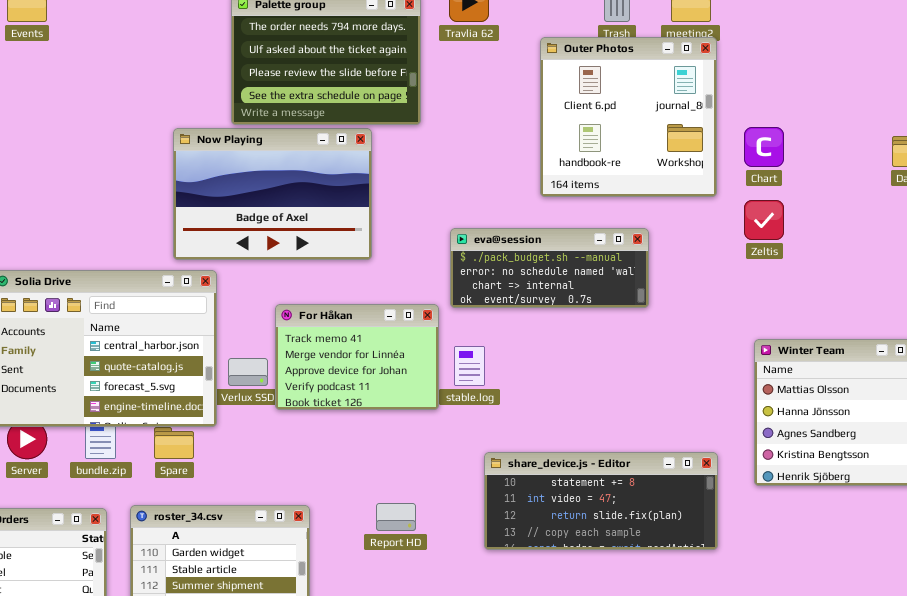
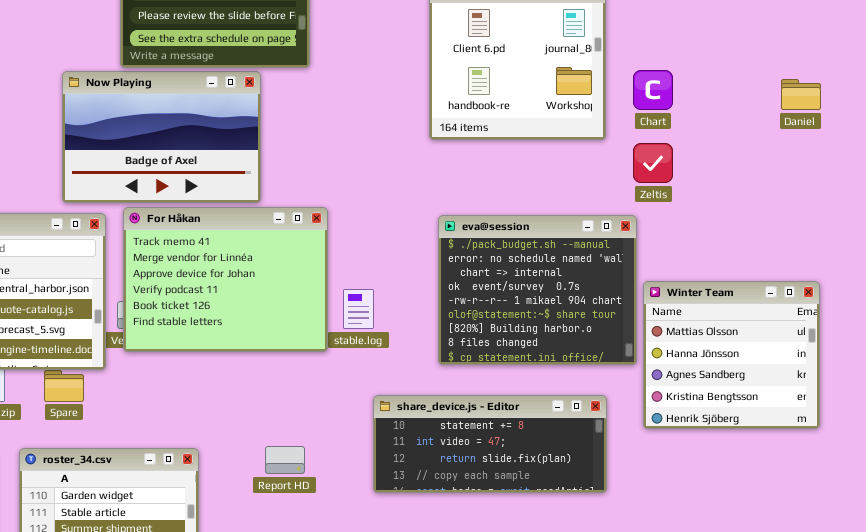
eva@session: [450,228,649,308] -> [438,215,637,365], moved, resized
For Håkan: [275,304,439,410] -> [123,207,328,352], resized

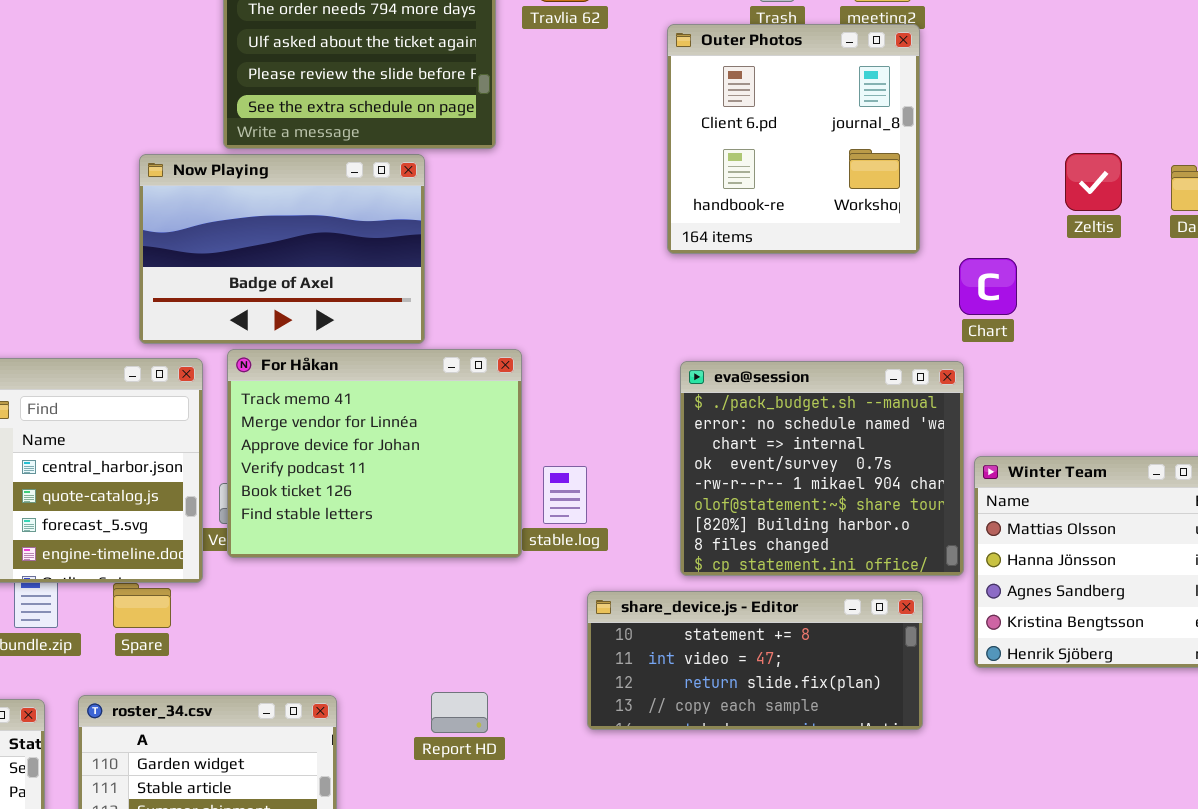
Chart: [633,70,673,110] -> [959,258,1017,315], moved
Zeltis: [633,143,673,183] -> [1065,153,1122,211], moved
share_device.js - Editor: [373,395,607,493] -> [587,591,923,730], moved

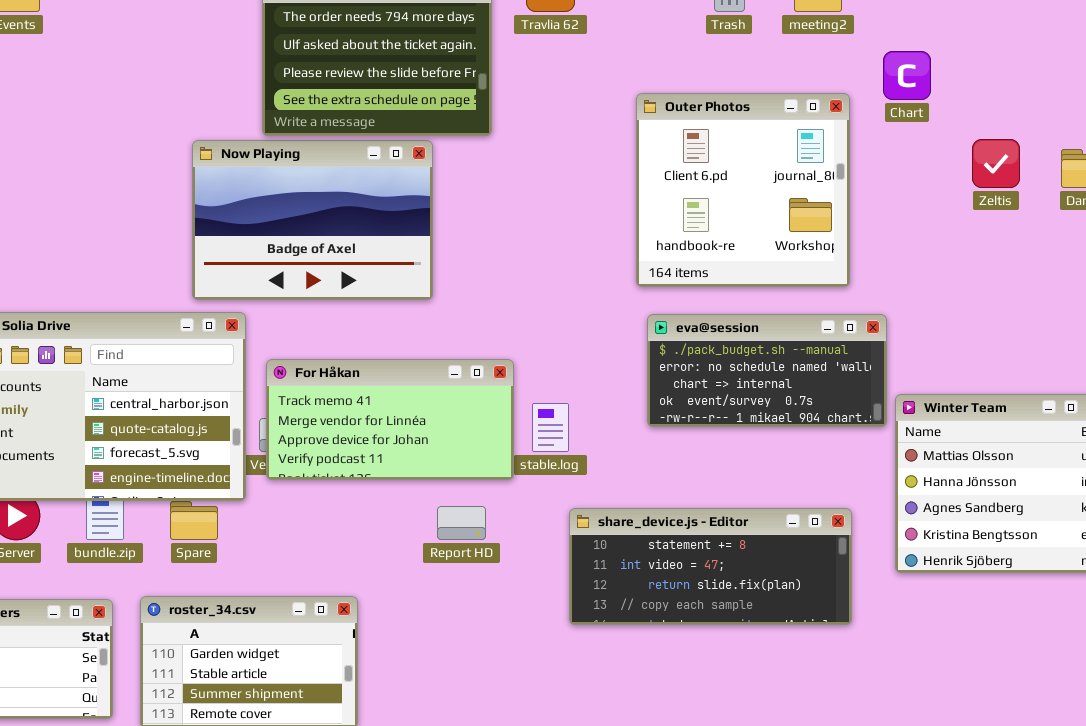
Outer Photos: [667,24,920,254] -> [636,93,850,287], moved
Chart: [959,258,1017,315] -> [883,51,931,100], moved
For Håkan: [227,349,522,558] -> [266,359,514,480], resized
eva@session: [680,361,964,576] -> [647,314,887,427], resized
Report HD: [431,692,488,733] -> [437,506,486,540], moved

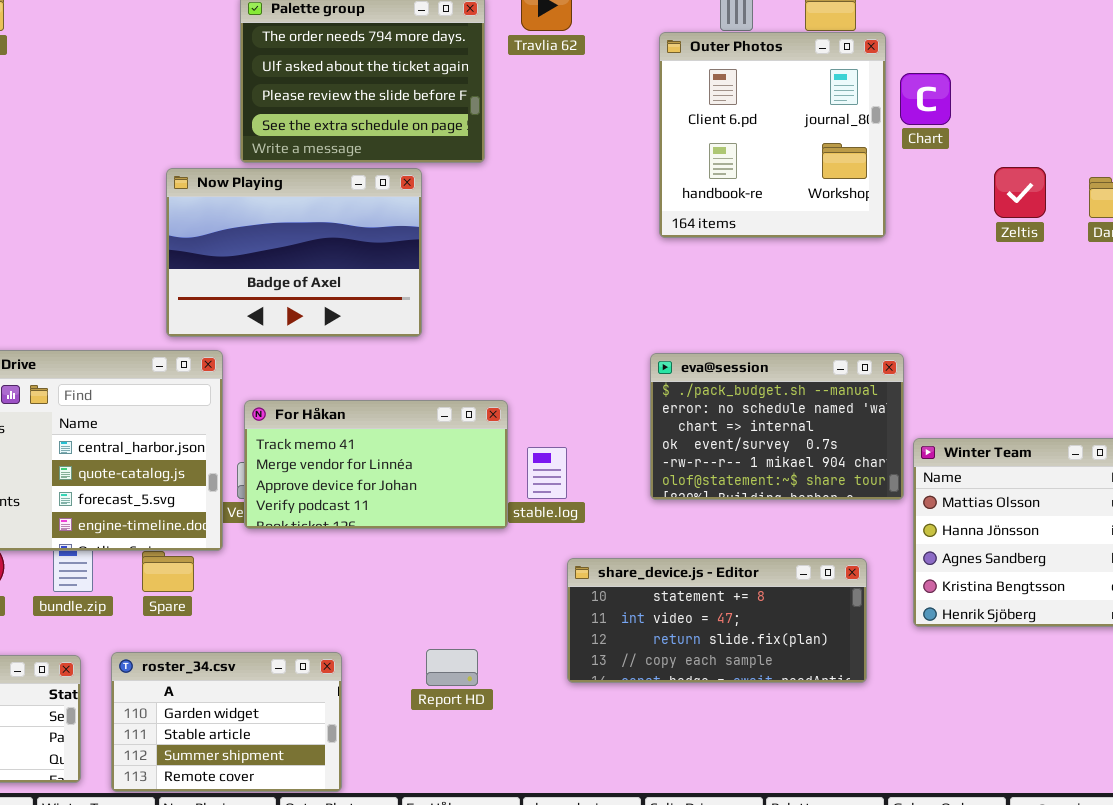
Outer Photos: [636,93,850,287] -> [659,32,886,238], moved
eva@session: [647,314,887,427] -> [650,353,904,500], resized
Report HD: [437,506,486,540] -> [426,649,478,686], moved

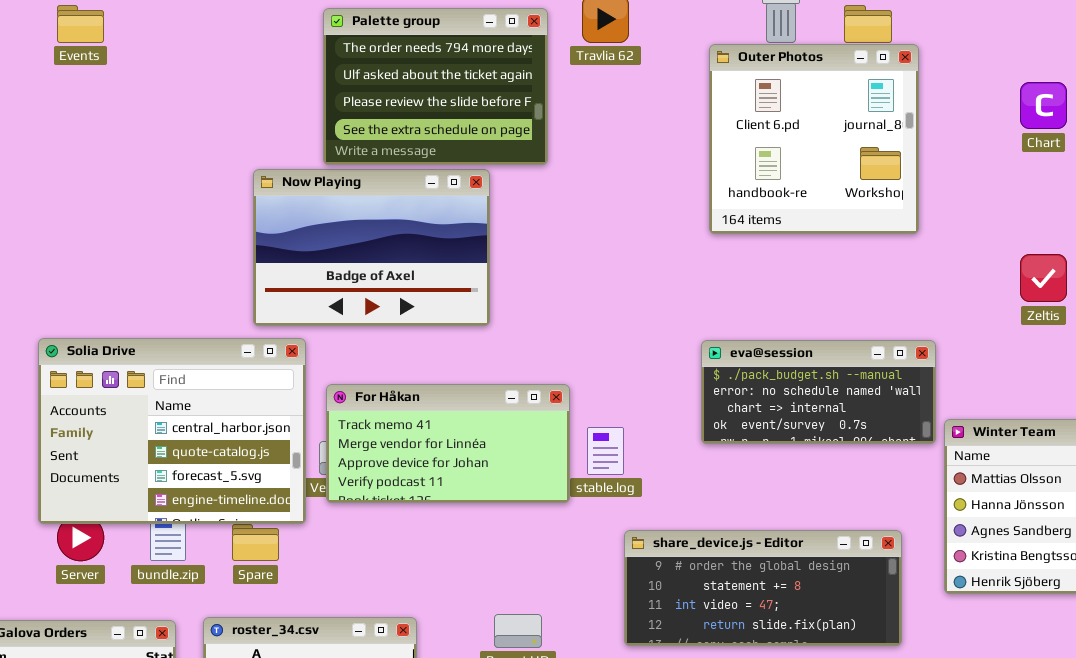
Chart: [900,73,951,125] -> [1020,82,1067,129], moved
Zeltis: [994,167,1046,218] -> [1020,254,1067,302], moved
eva@session: [650,353,904,500] -> [701,340,936,444], resized
share_device.js - Editor: [567,558,867,683] -> [624,530,902,646], scrolled up 1 row

